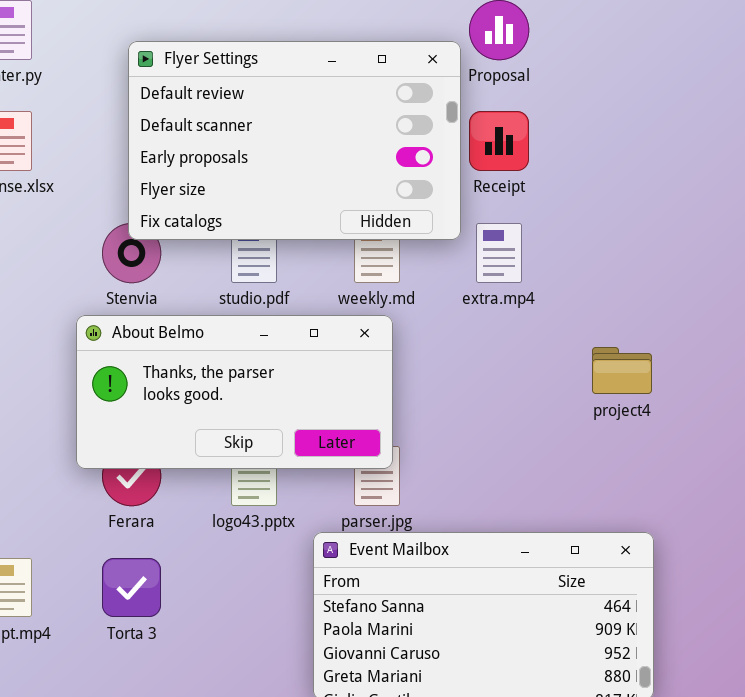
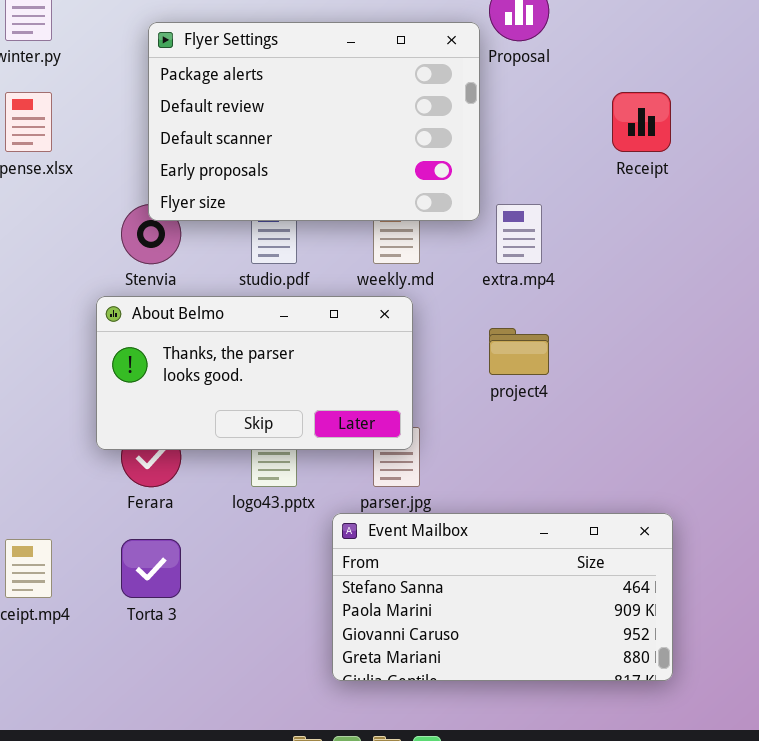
Flyer Settings: [128,41,461,240] -> [148,22,480,221], scrolled up 1 row
Receipt: [469,111,529,171] -> [612,92,671,152], moved
project4: [592,347,652,394] -> [489,328,549,375], moved

